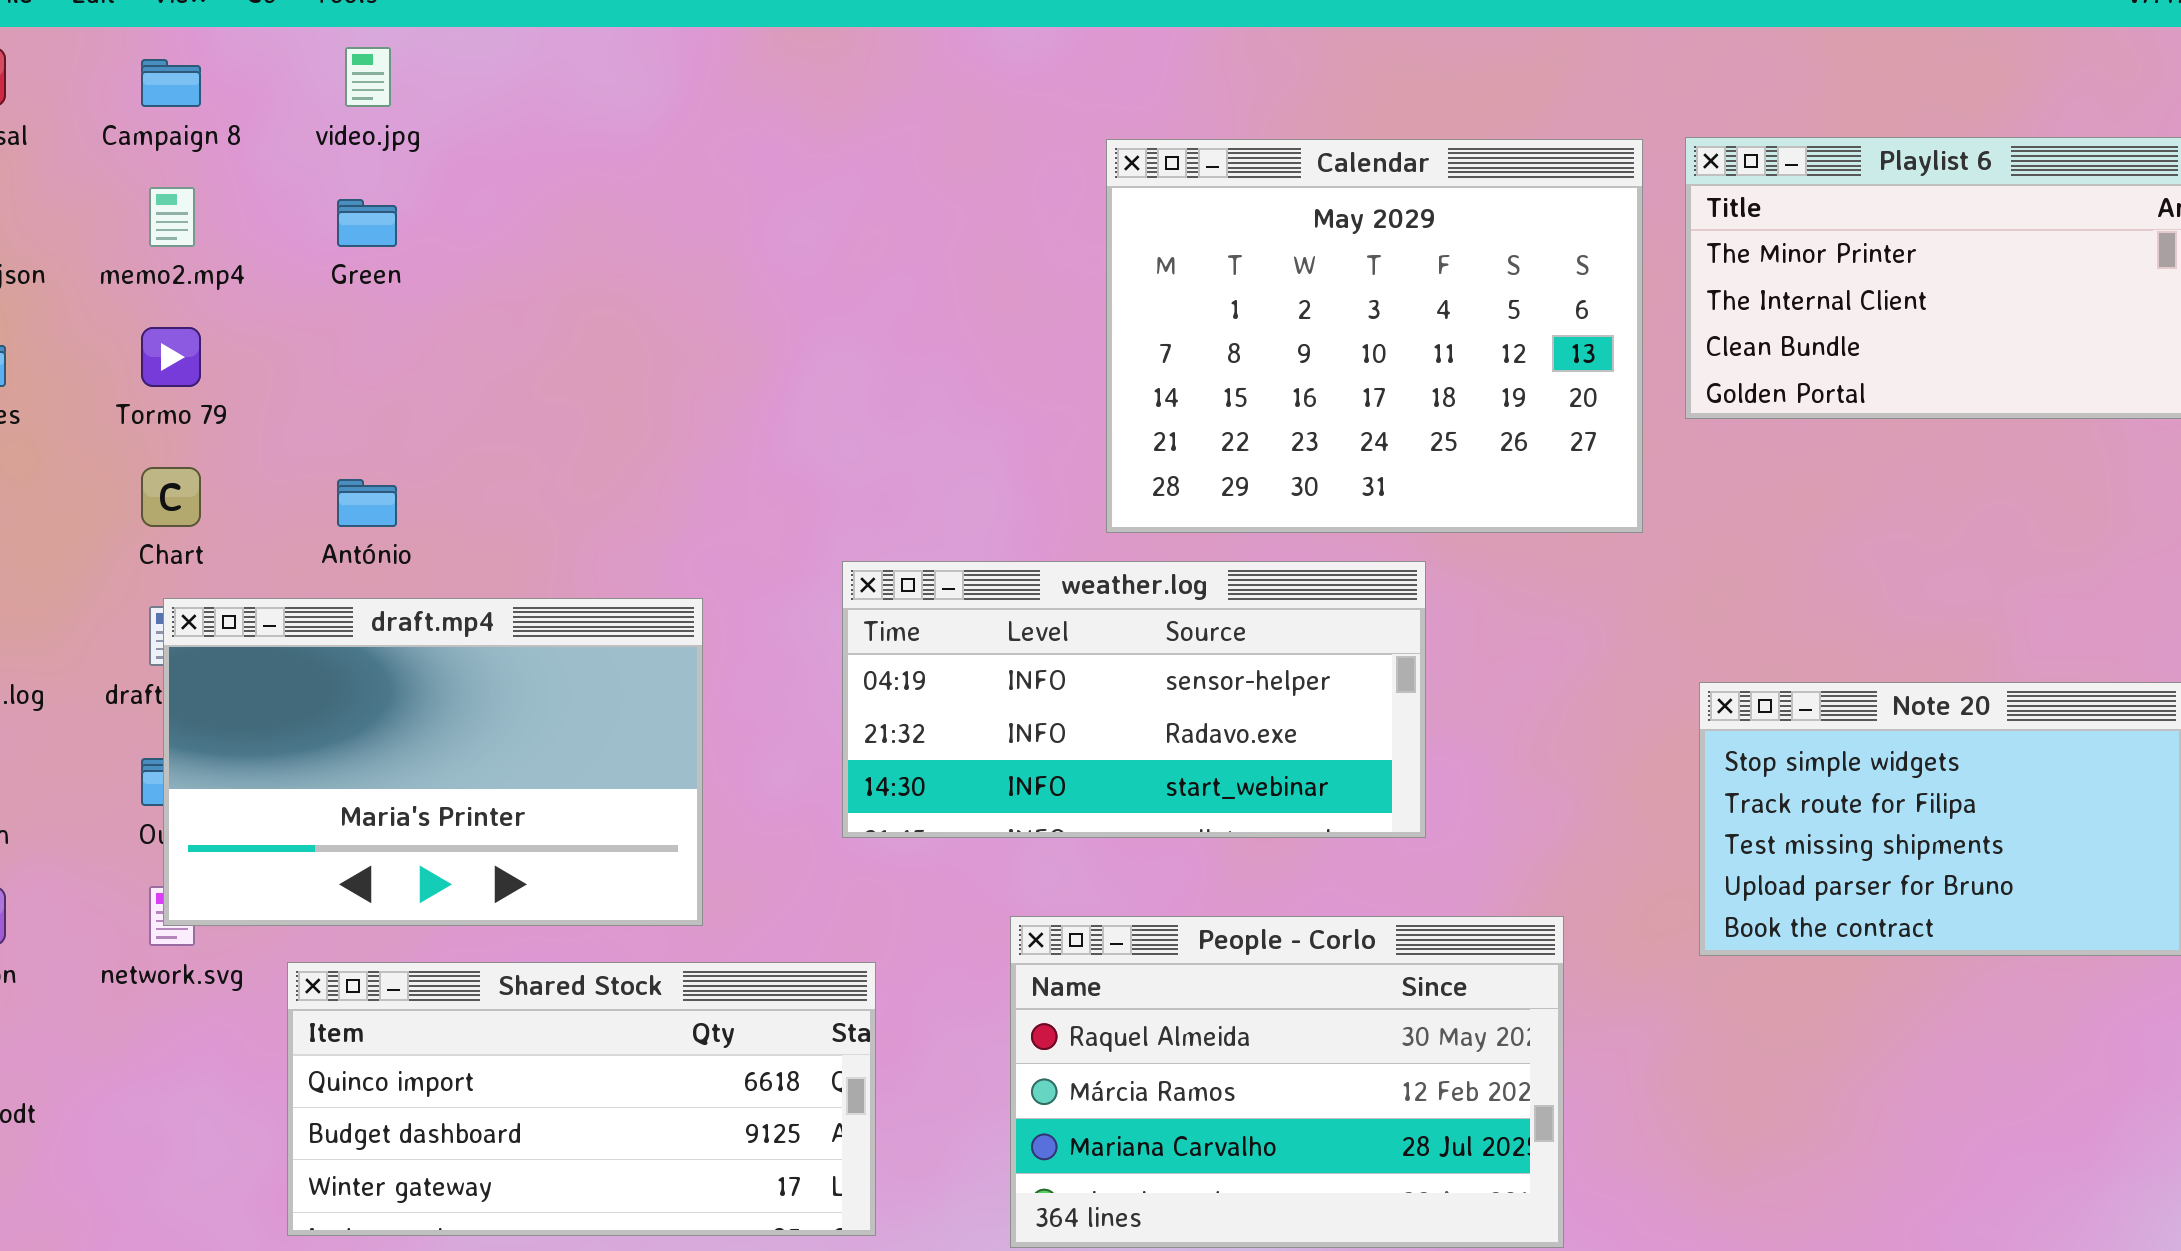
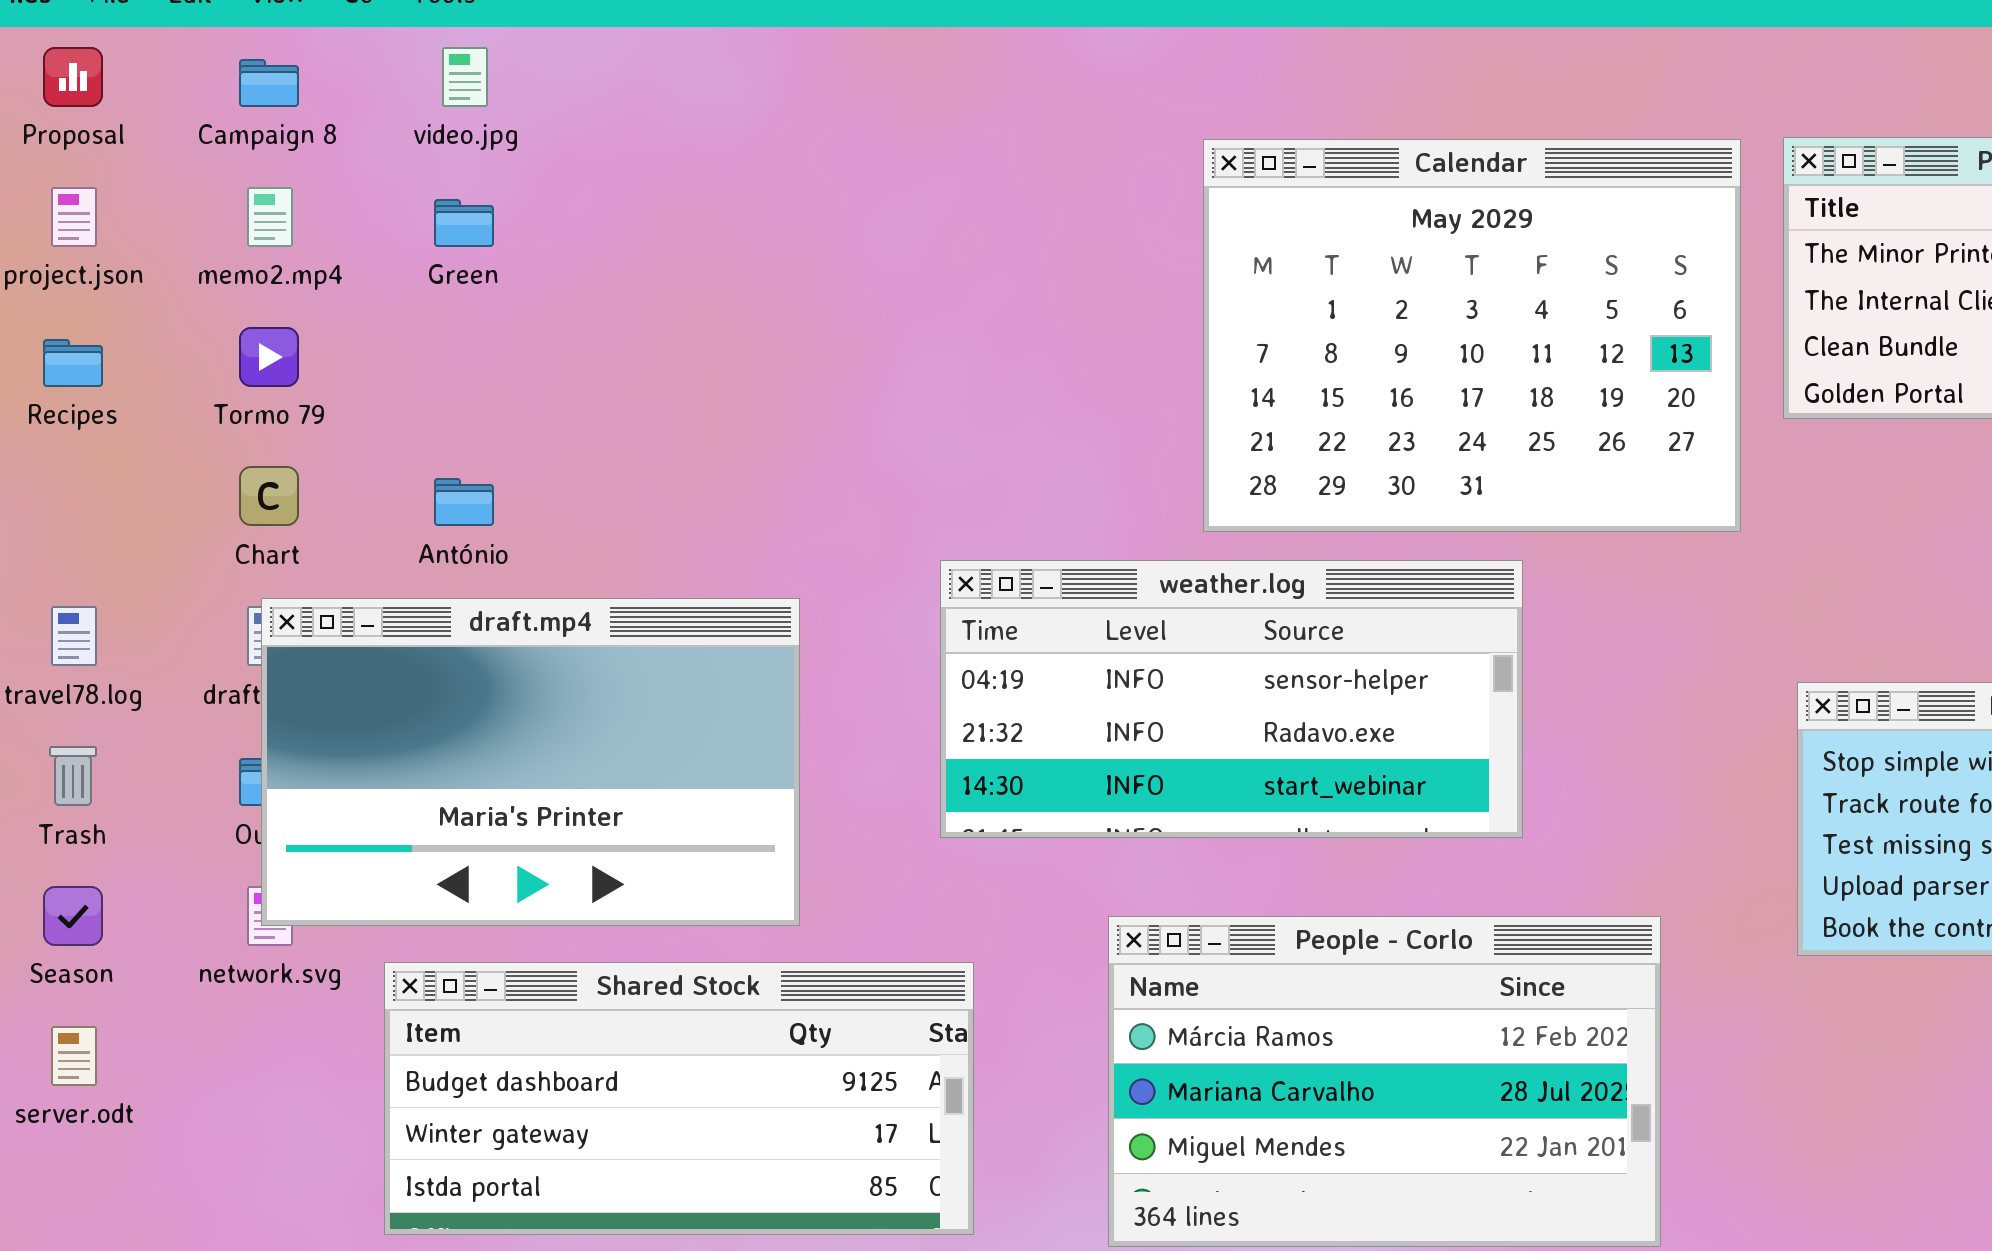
People - Corlo: [1010,916,1564,1248] -> [1108,916,1661,1247], scrolled down 1 row
Shared Stock: [287,962,876,1236] -> [384,962,974,1235], scrolled down 1 row

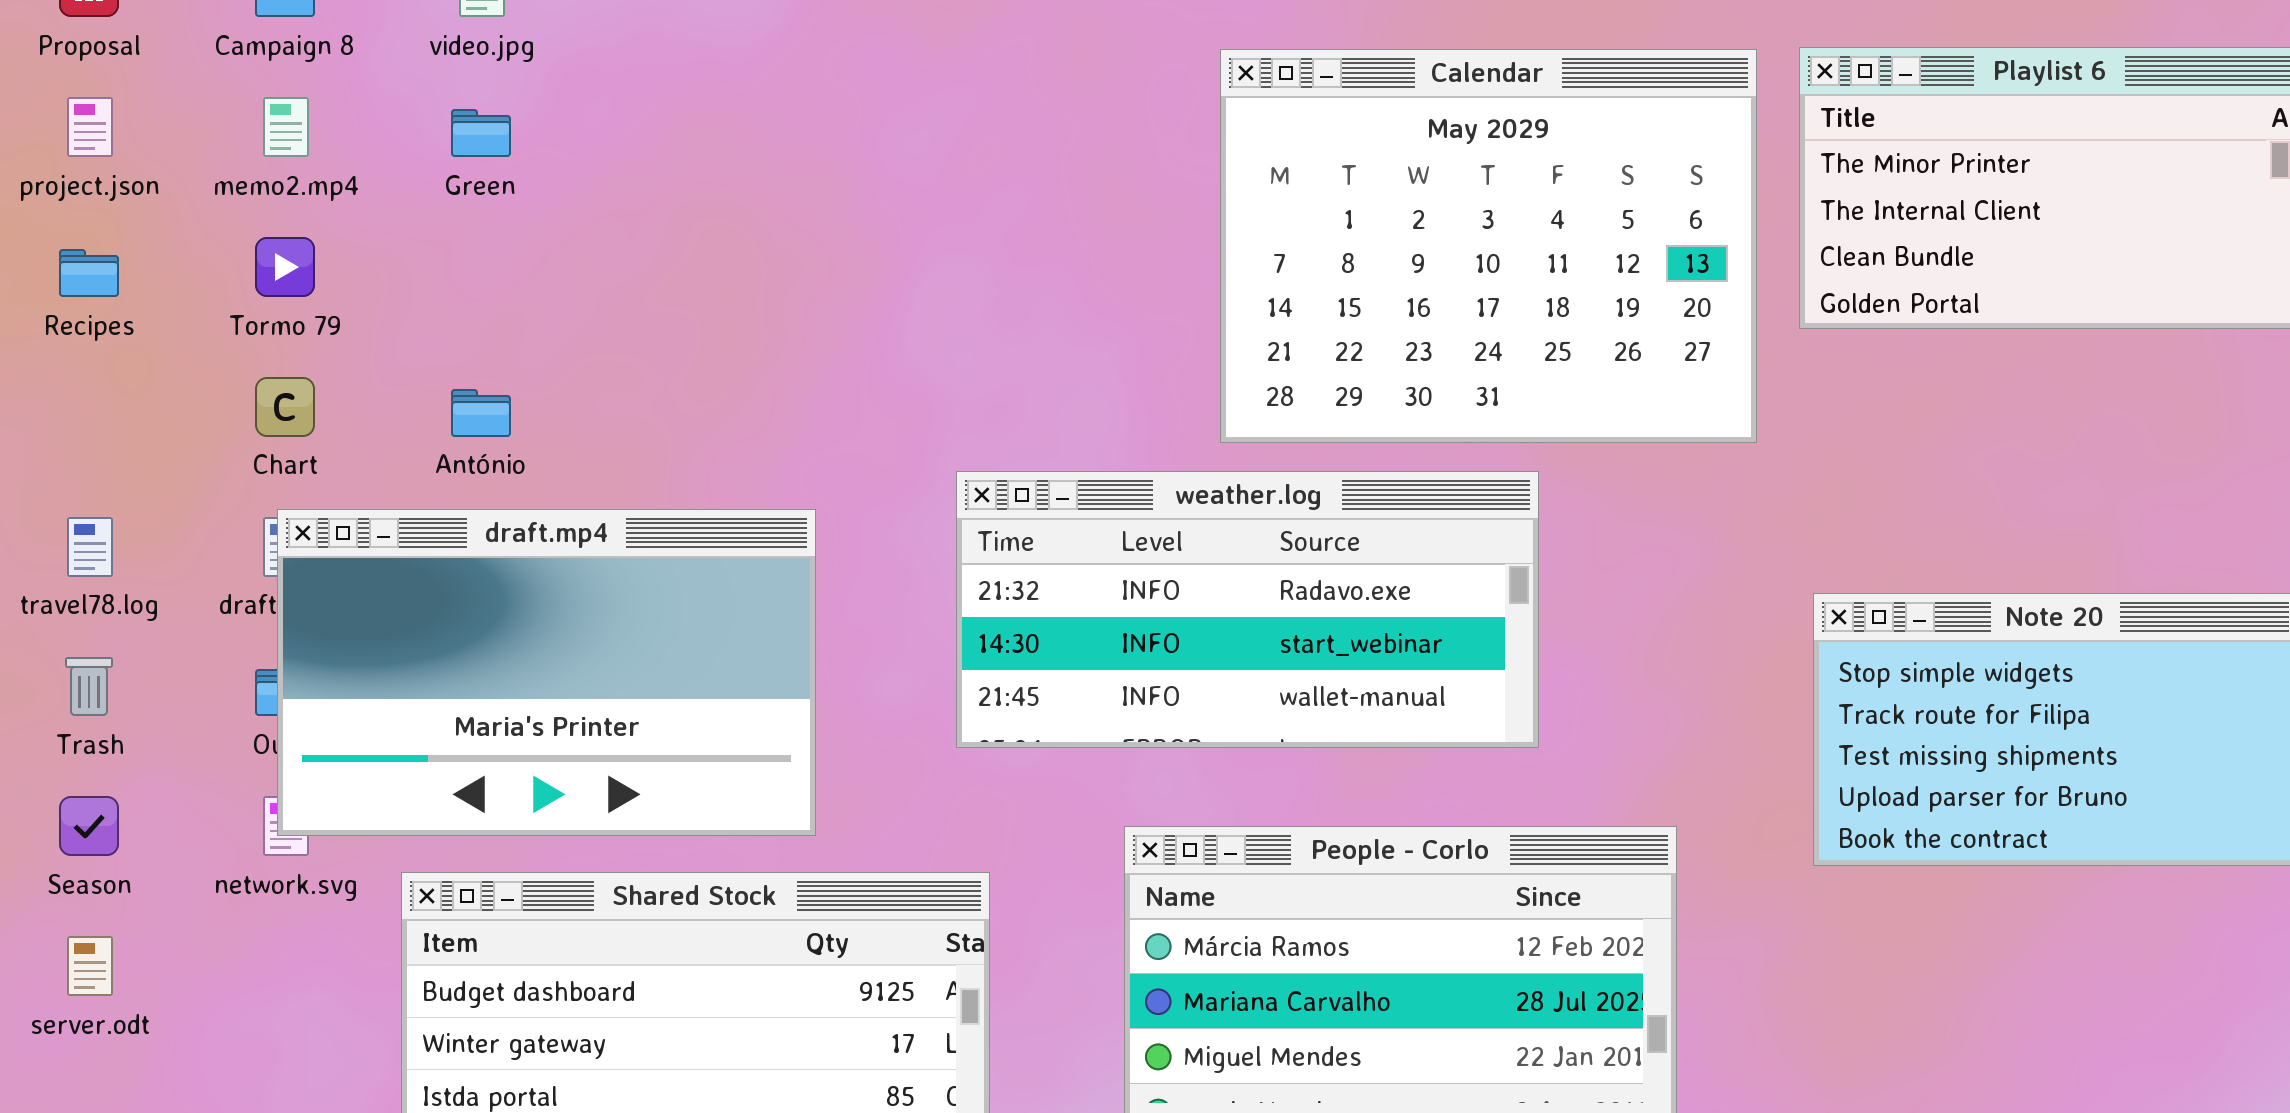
weather.log: [940,560,1523,838] -> [956,471,1539,748], scrolled down 1 row

